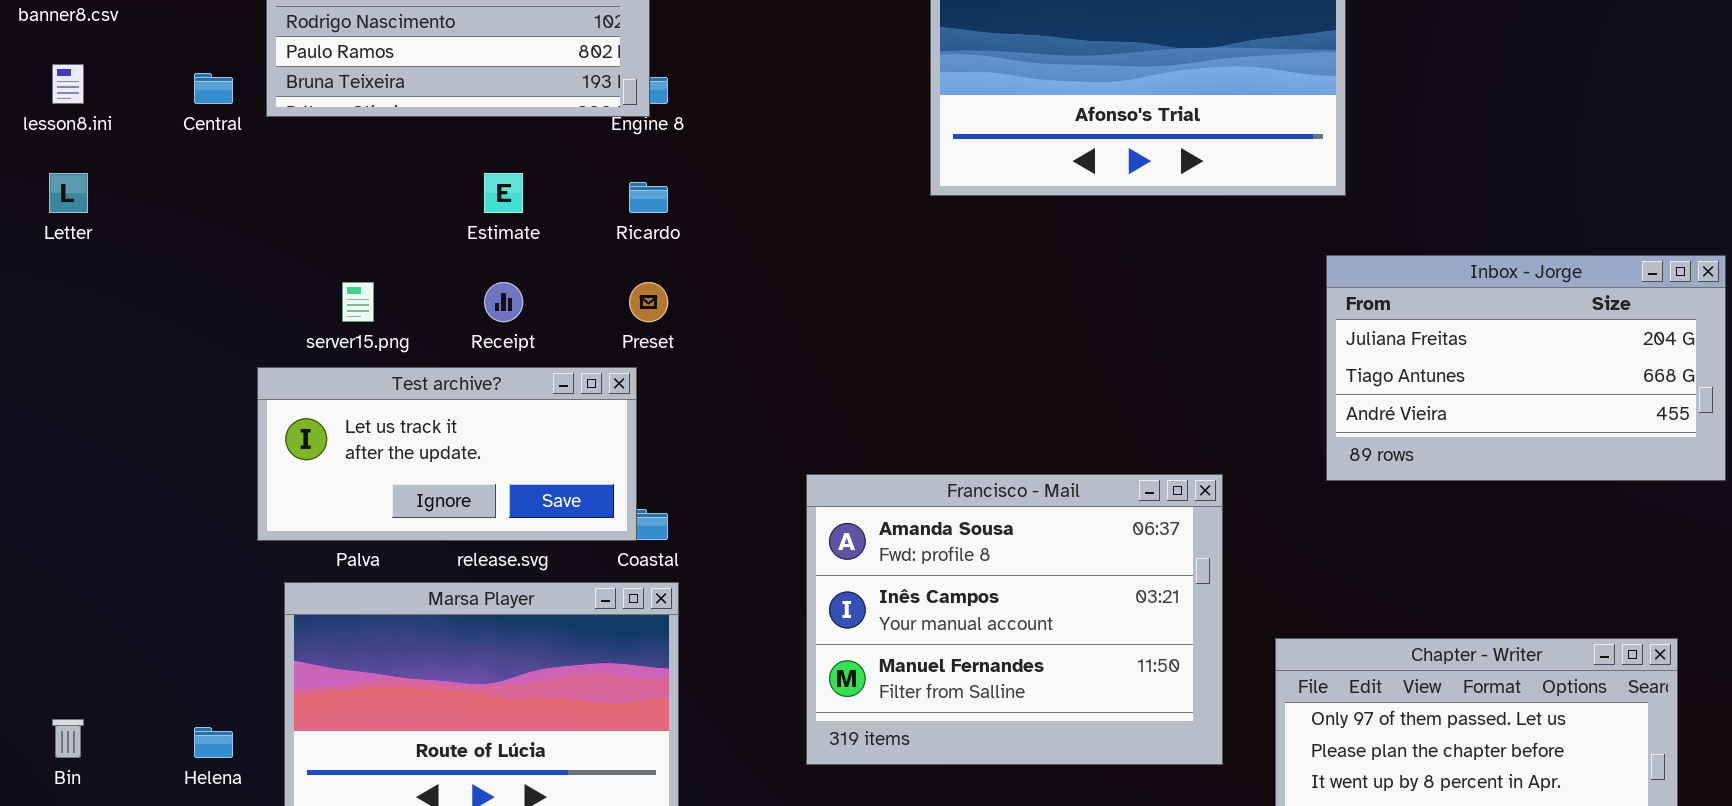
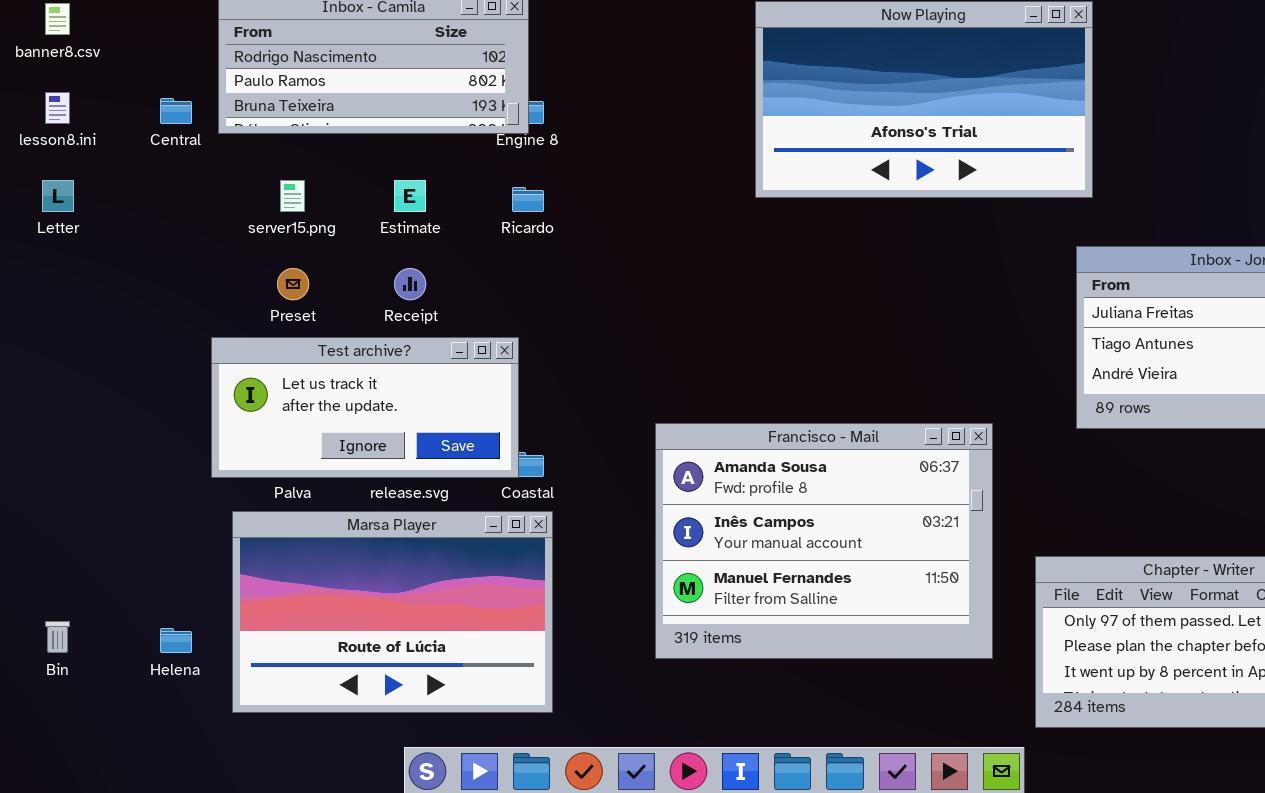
server15.png: [342,282,374,322] -> [280,180,305,212], moved
Preset: [629,282,668,322] -> [277,268,309,300], moved

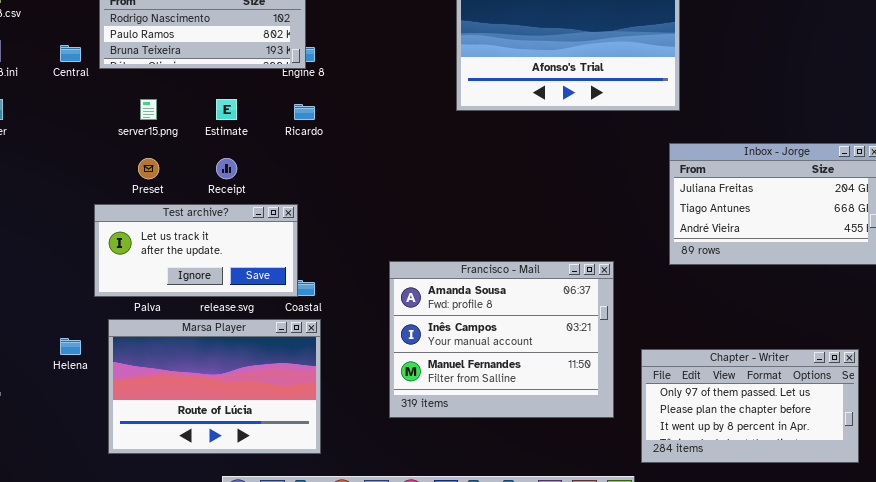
Helena: [160,628,192,653] -> [60,338,81,355], moved

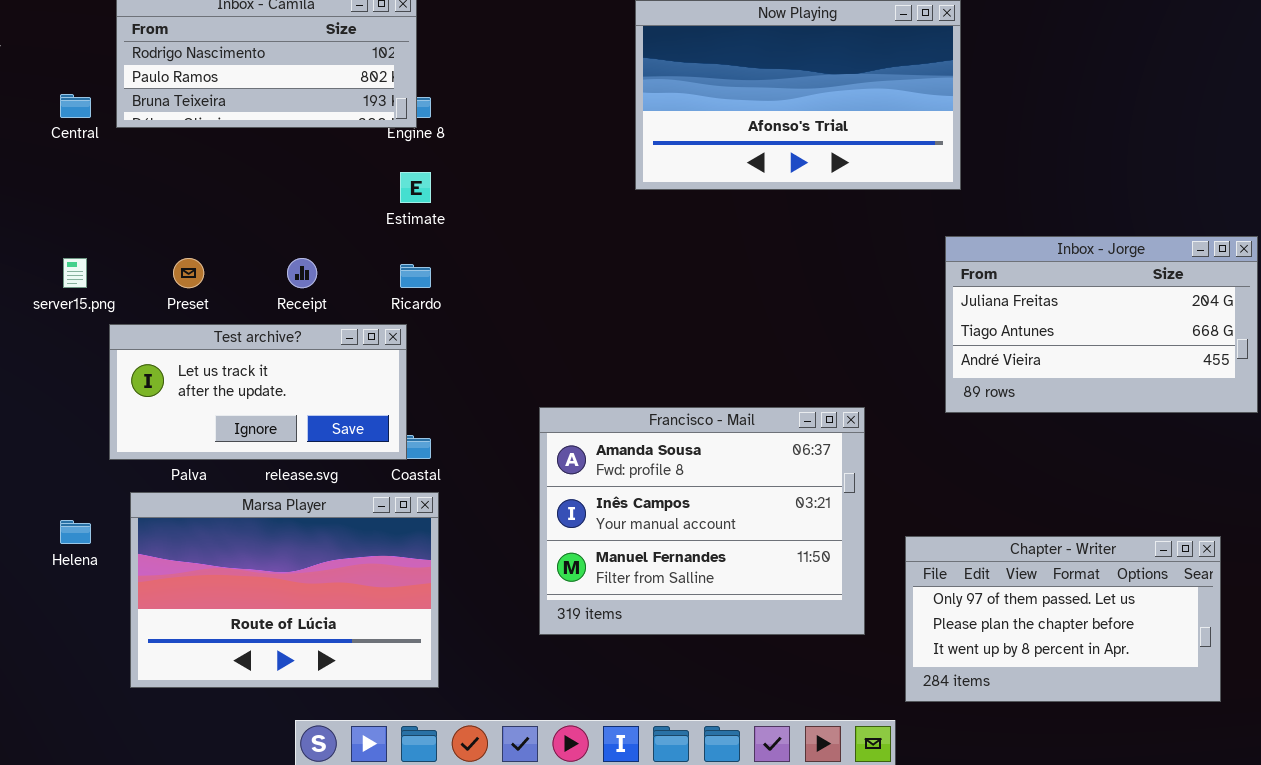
server15.png: [140,99,157,120] -> [63,258,87,288], moved
Estimate: [216,99,237,120] -> [400,172,431,203], moved
Ricardo: [294,104,315,120] -> [400,264,431,288], moved

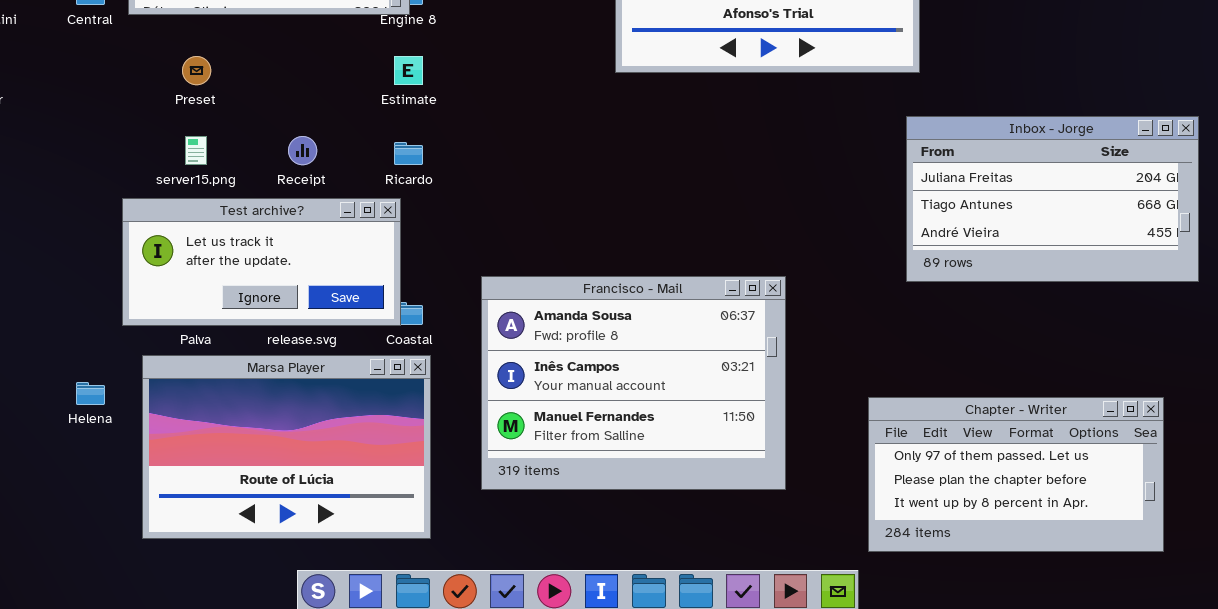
server15.png: [63,258,87,288] -> [185,136,207,165], moved
Preset: [173,258,204,288] -> [182,56,211,85], moved
Francisco - Mail: [539,407,865,635] -> [481,276,786,490], moved

